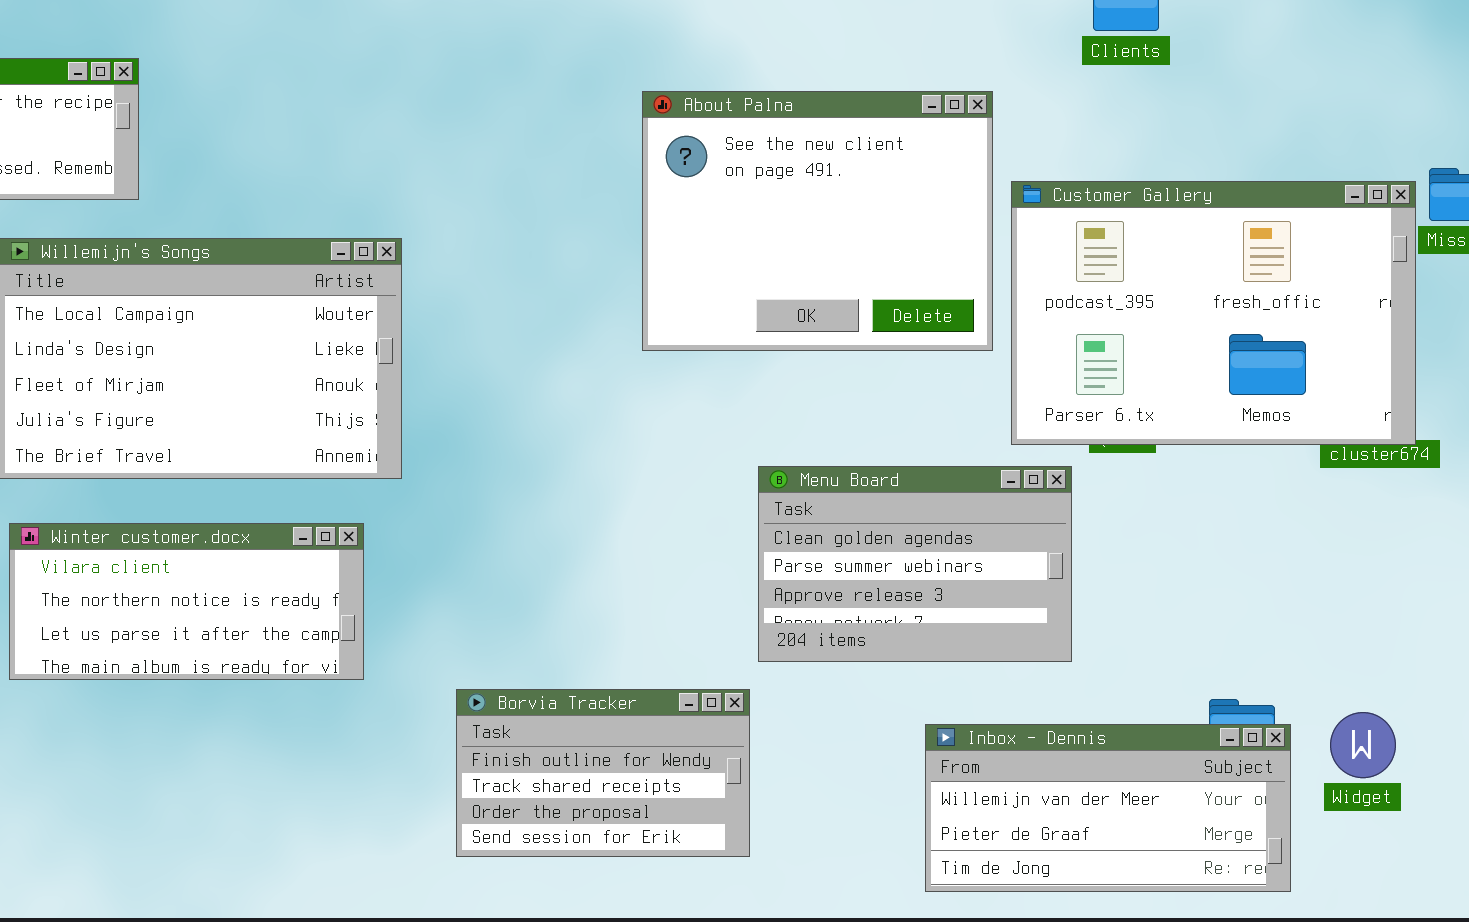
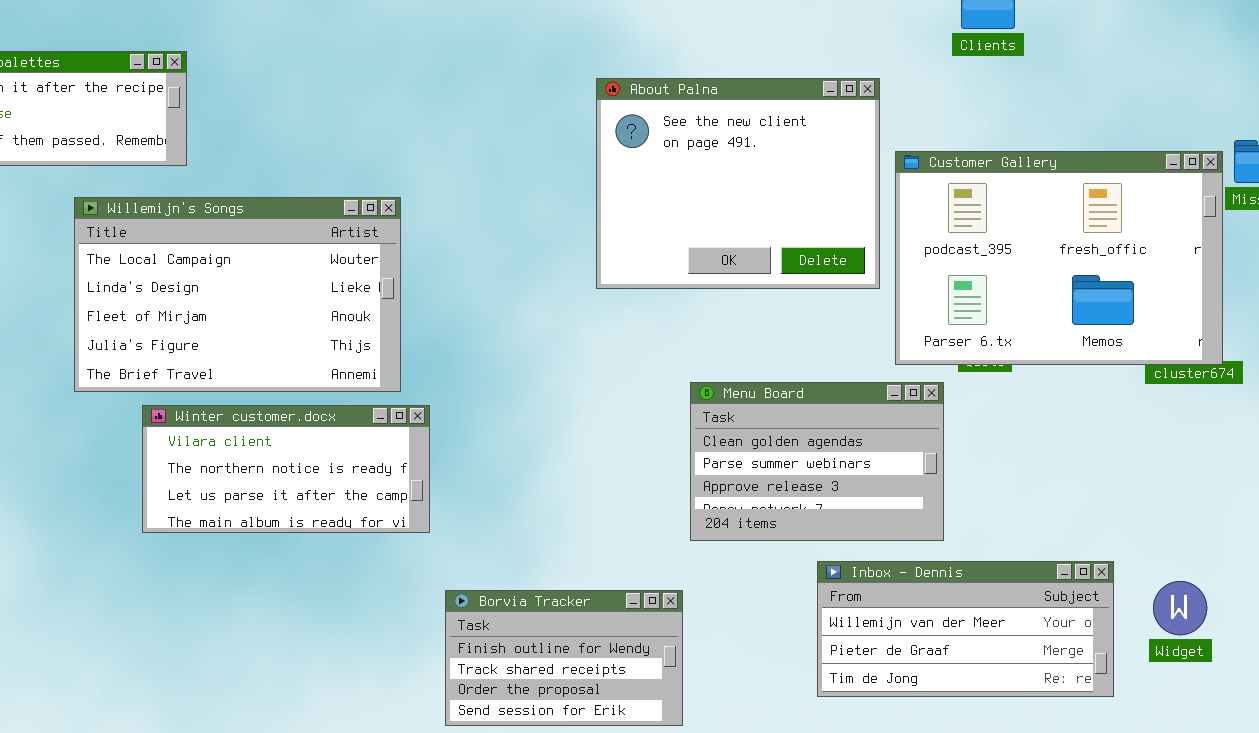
Winter customer.docx: [9,523,364,680] -> [142,405,430,533], moved
Borvia Tracker: [456,689,750,857] -> [445,590,683,726], moved
Inbox - Dennis: [925,724,1291,892] -> [817,561,1114,697], moved

